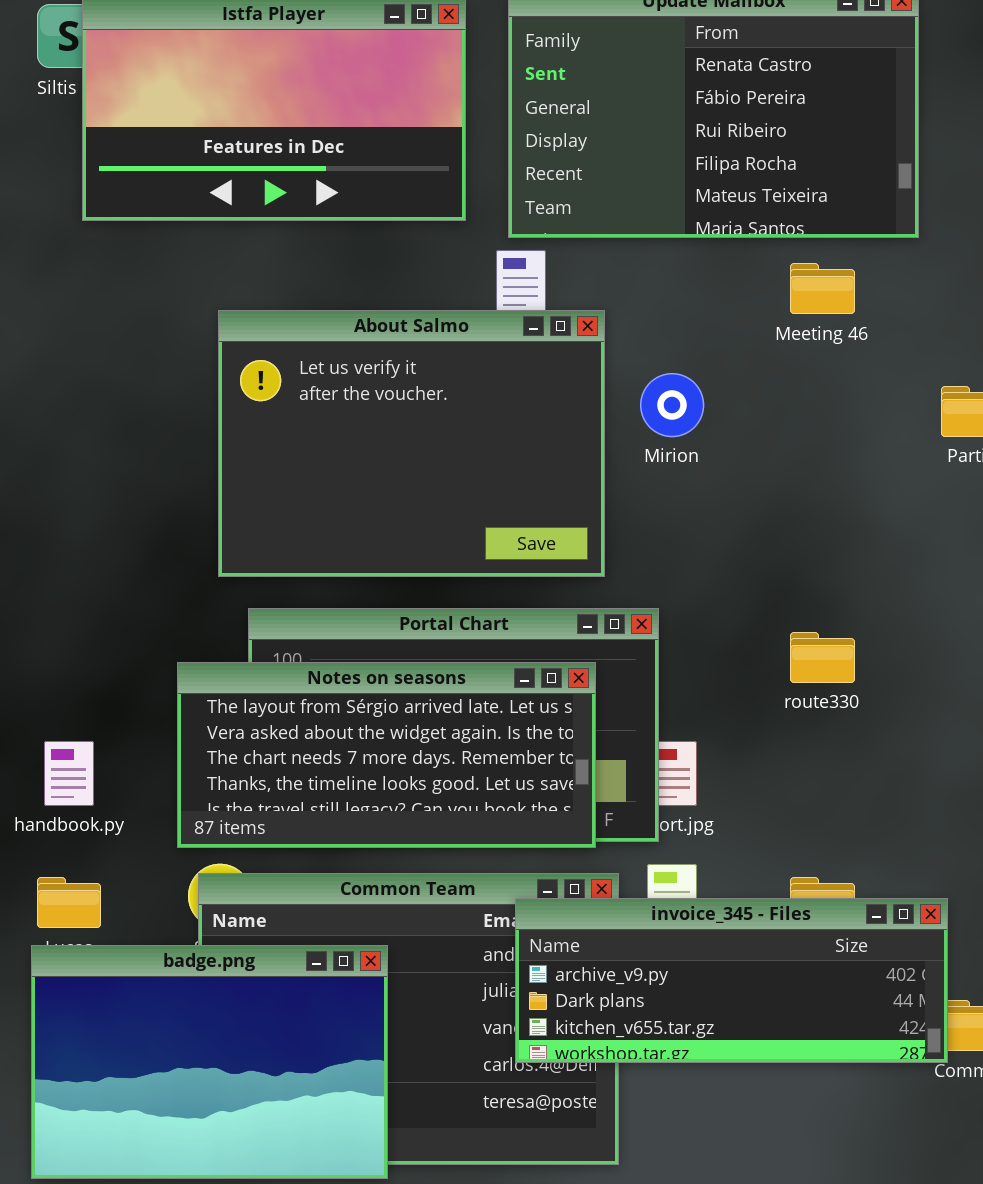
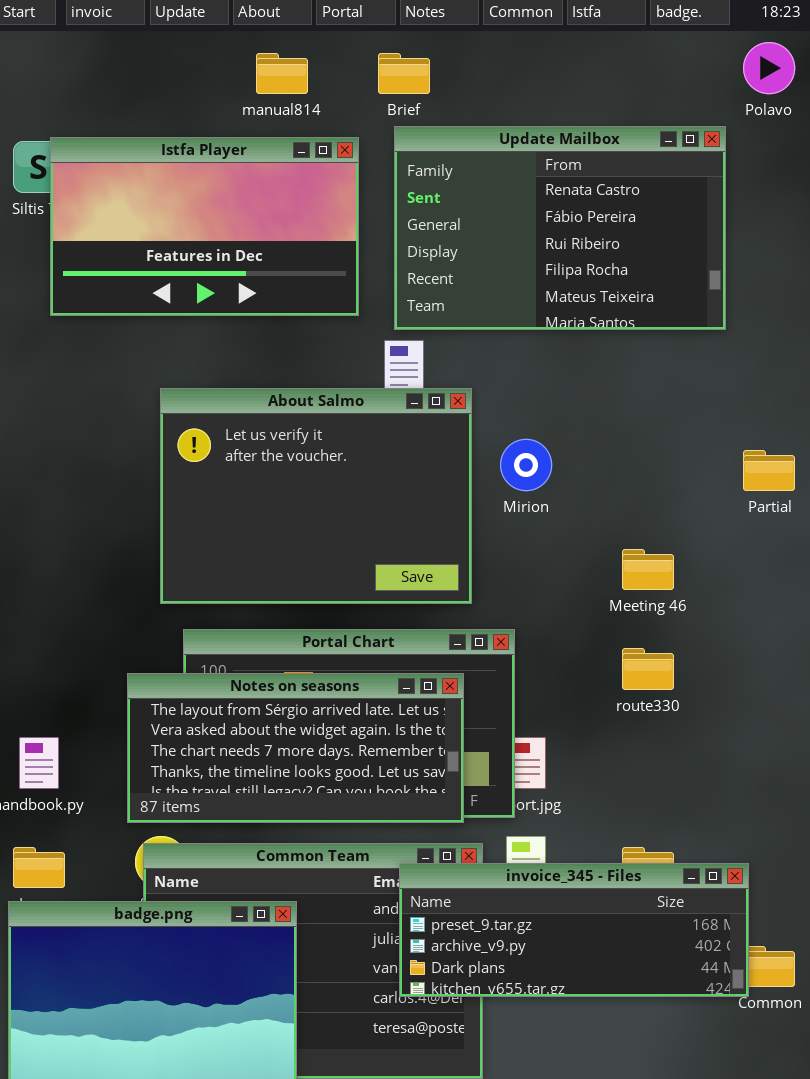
Meeting 46: [790,263,855,314] -> [622,549,674,590], moved
invoice_345 - Files: [515,898,948,1063] -> [399,863,749,997], scrolled up 1 row

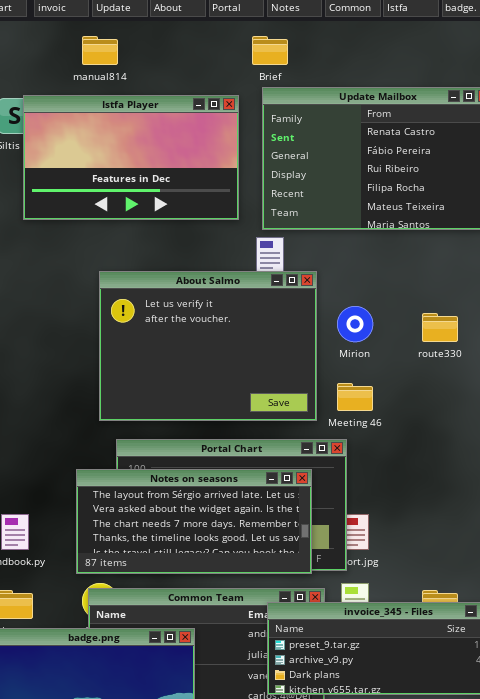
manual814: [256,53,308,94] -> [82,36,118,65], moved
Meeting 46: [622,549,674,590] -> [337,383,373,411], moved
route330: [622,648,674,690] -> [422,313,458,342], moved

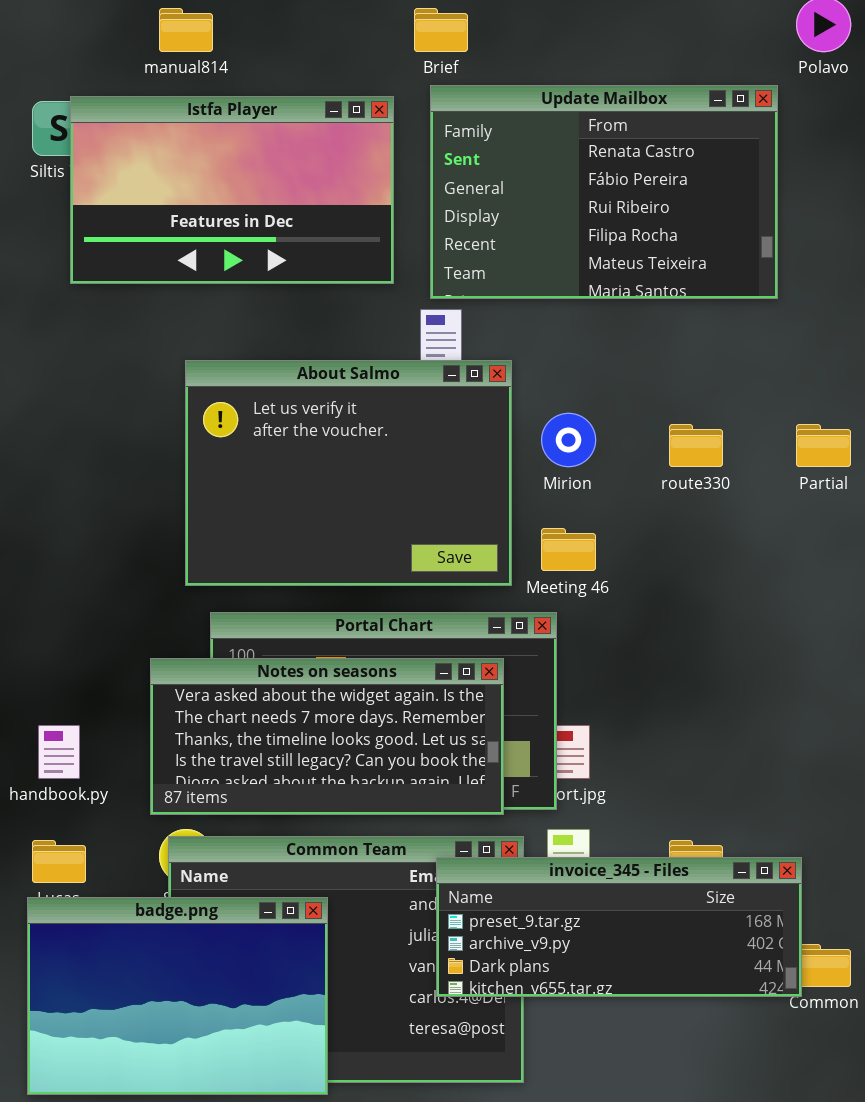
Notes on seasons: [76,469,312,574] -> [150,658,504,815], scrolled down 1 row

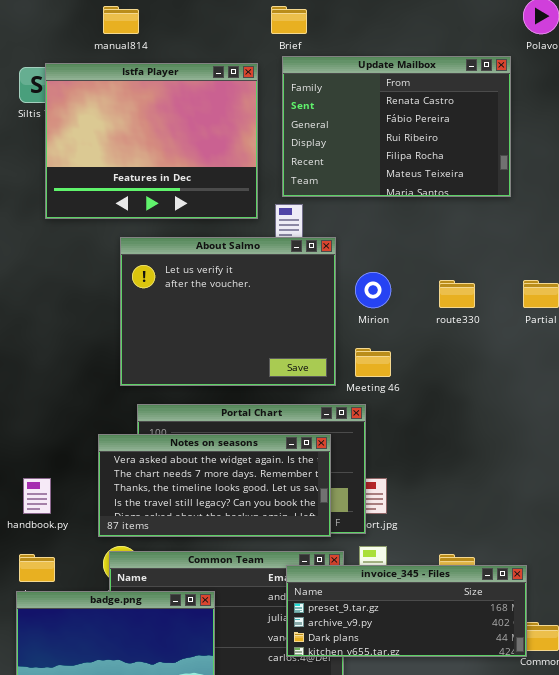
Istfa Player: [70,96,394,284] -> [45,63,258,219], resized

